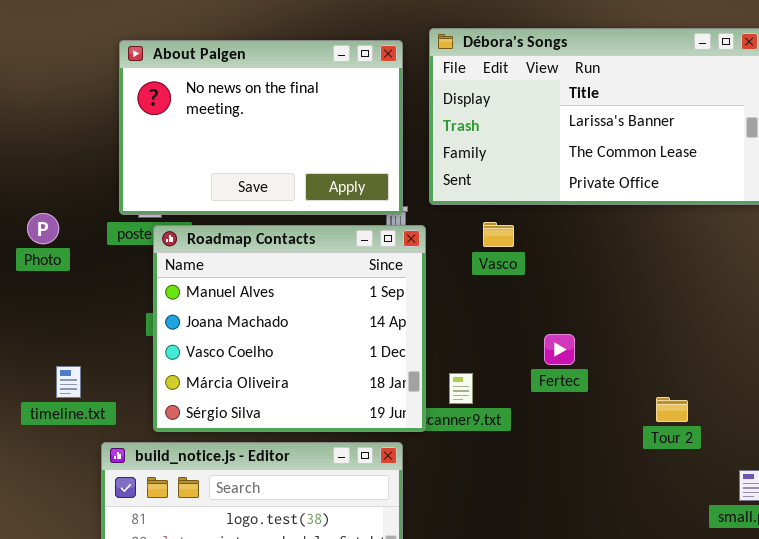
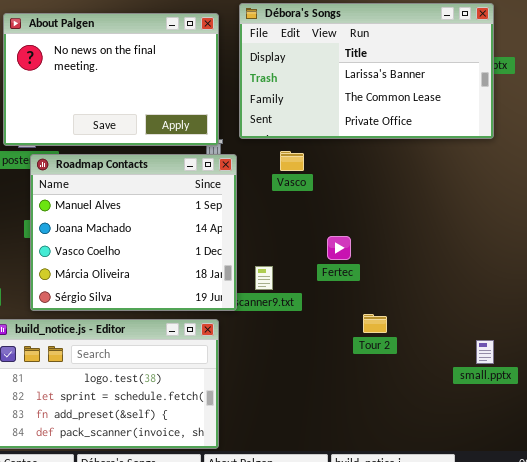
Tour 2: [656,397,688,422] -> [363,314,387,333], moved

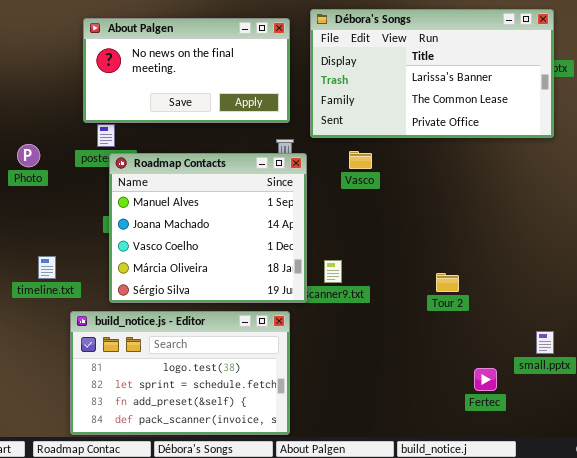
About Palgen: [3,13,219,146] -> [83,18,290,123], resized
Fertec: [327,236,351,260] -> [474,368,497,391], moved
Tour 2: [363,314,387,333] -> [436,273,459,292], moved

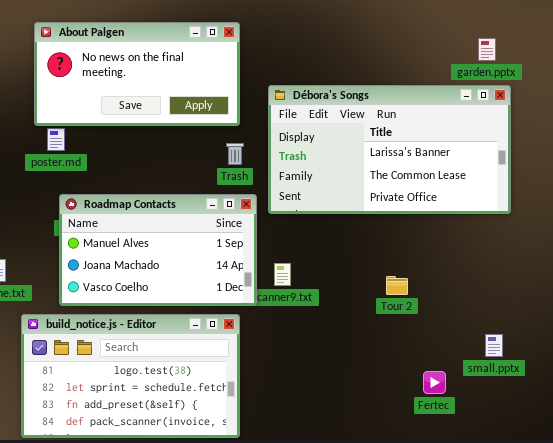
Débora's Songs: [310,9,554,138] -> [268,85,511,214], moved
Roadmap Contacts: [109,153,307,303] -> [59,194,257,306], resized

